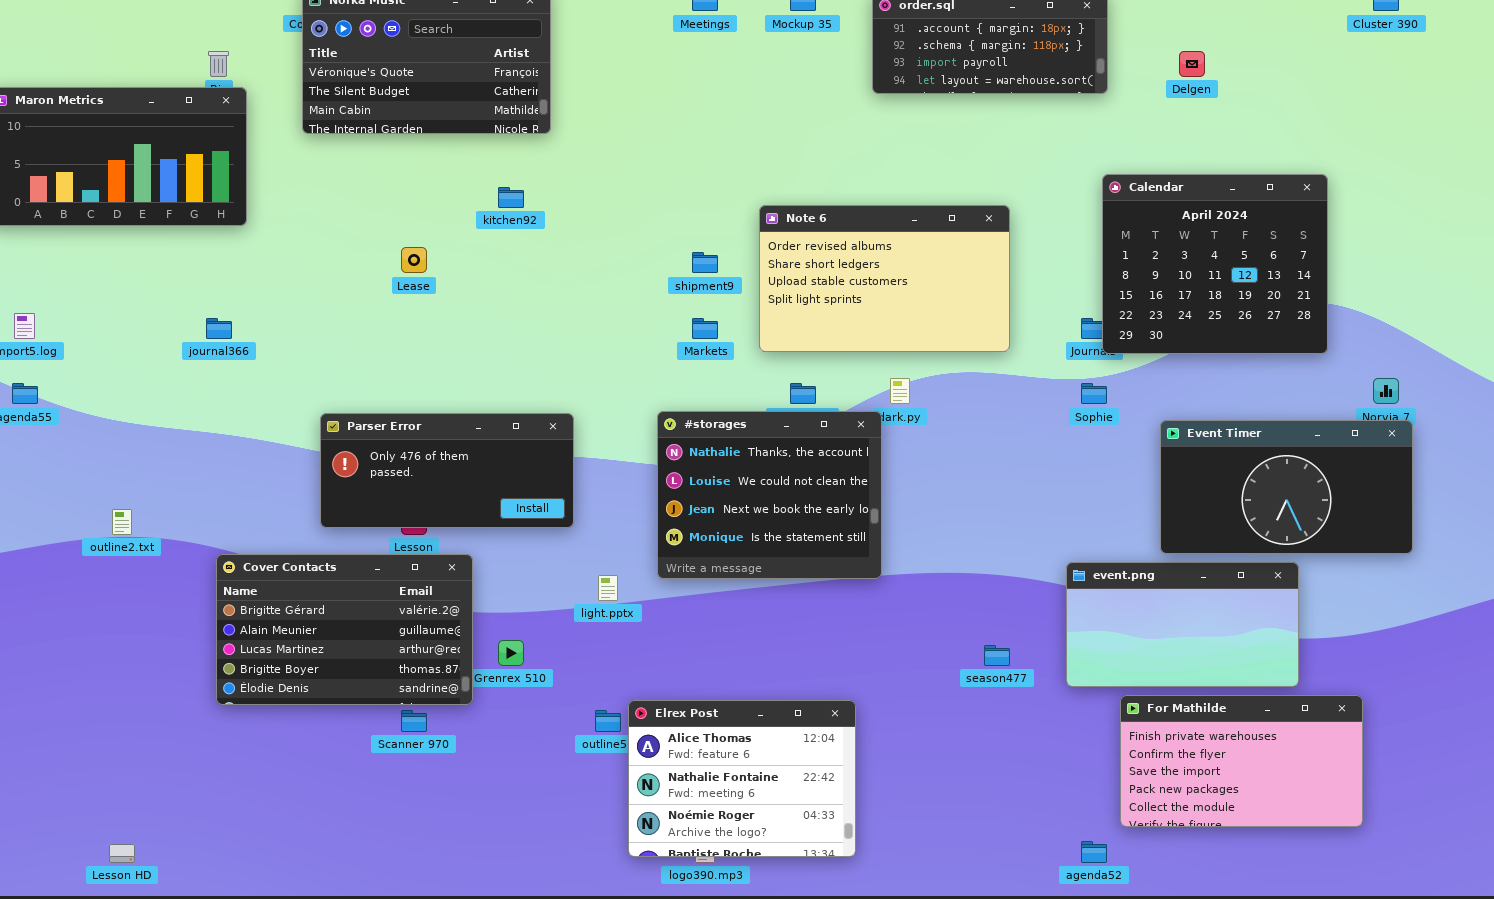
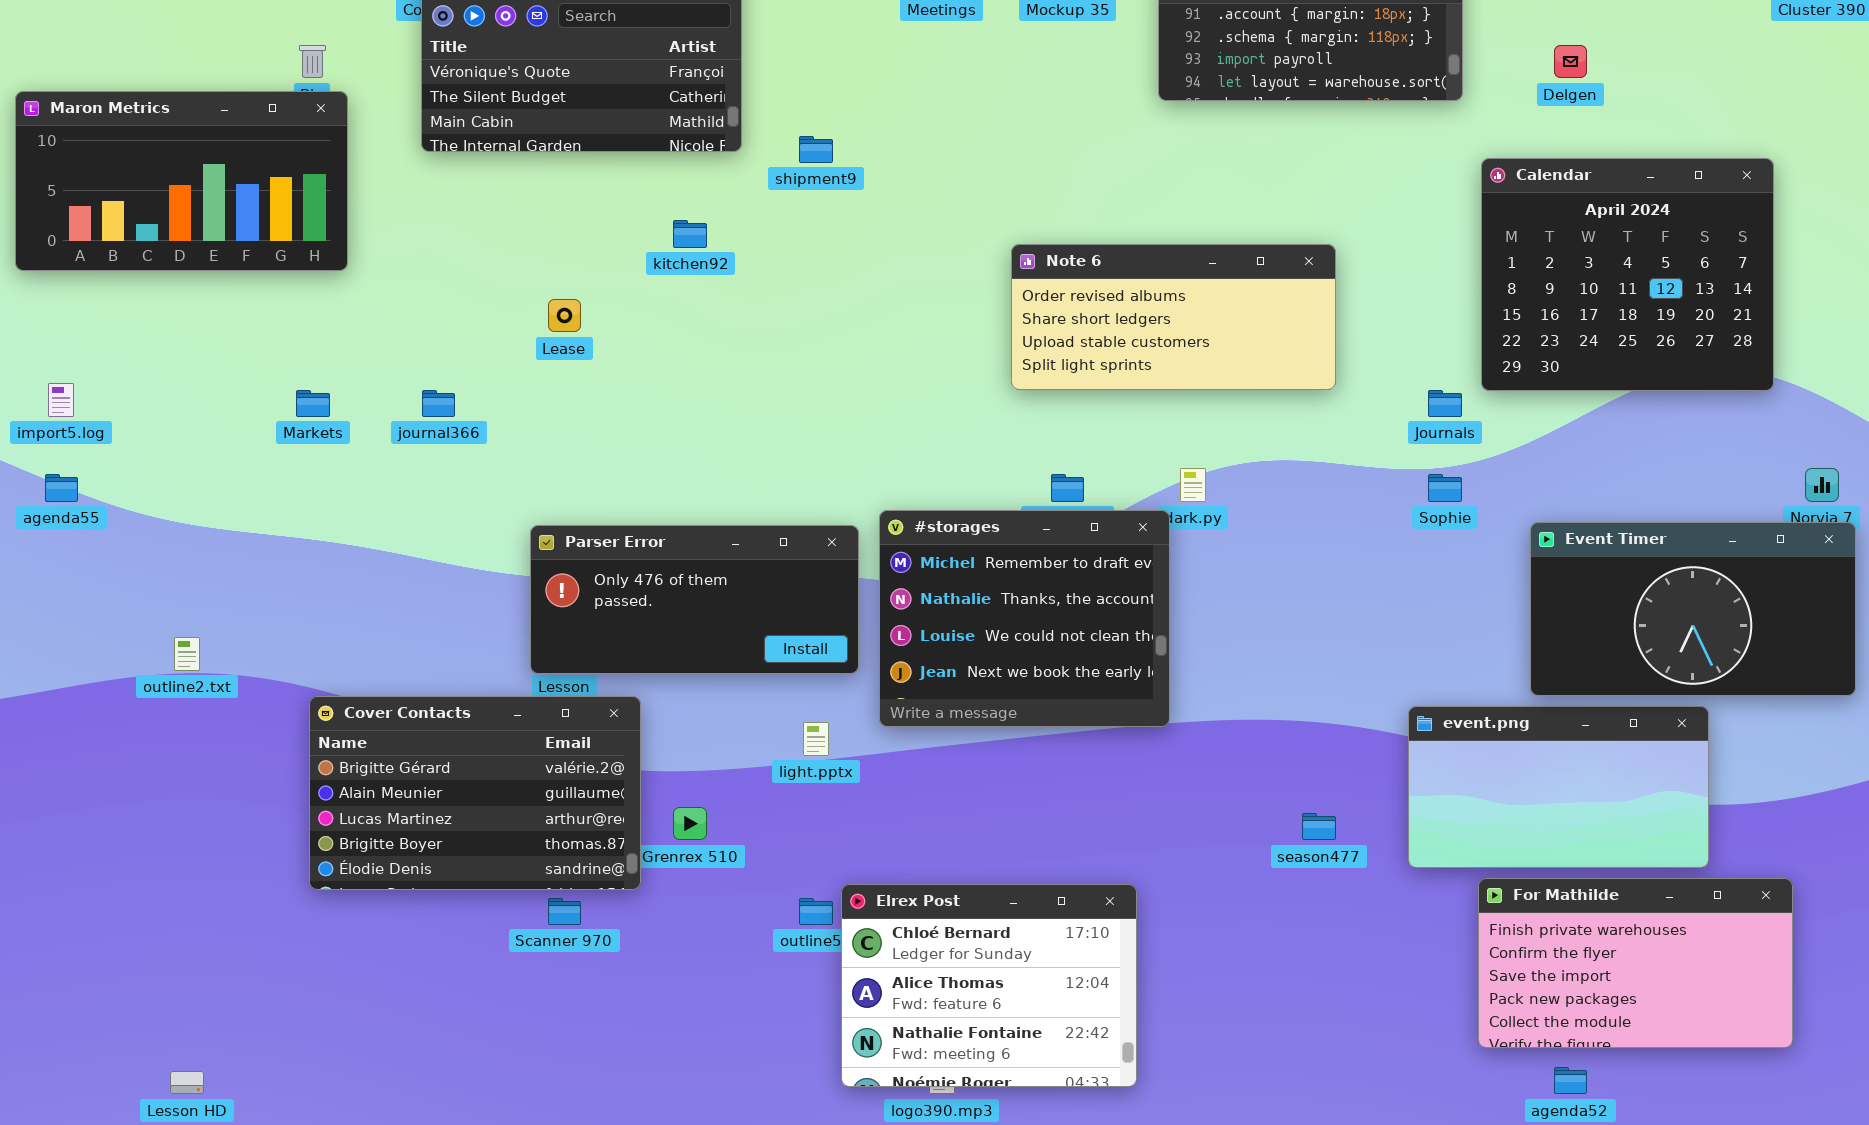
Calendar: [1102,174,1328,354] -> [1481,158,1774,391], moved
Note 6: [759,205,1010,352] -> [1011,244,1336,390], resized
shipment9: [692,252,718,273] -> [799,136,833,163], moved
journal366: [206,318,232,339] -> [422,390,455,417], moved
Markets: [692,318,718,339] -> [296,390,330,417], moved
#storages: [657,411,882,579] -> [879,510,1170,727], scrolled up 1 row
Parser Error: [320,413,574,528] -> [530,525,859,674], moved
Elrex Post: [628,700,856,857] -> [841,884,1137,1087], scrolled up 1 row
agenda52: [1081,841,1107,863] -> [1554,1067,1587,1094], moved

